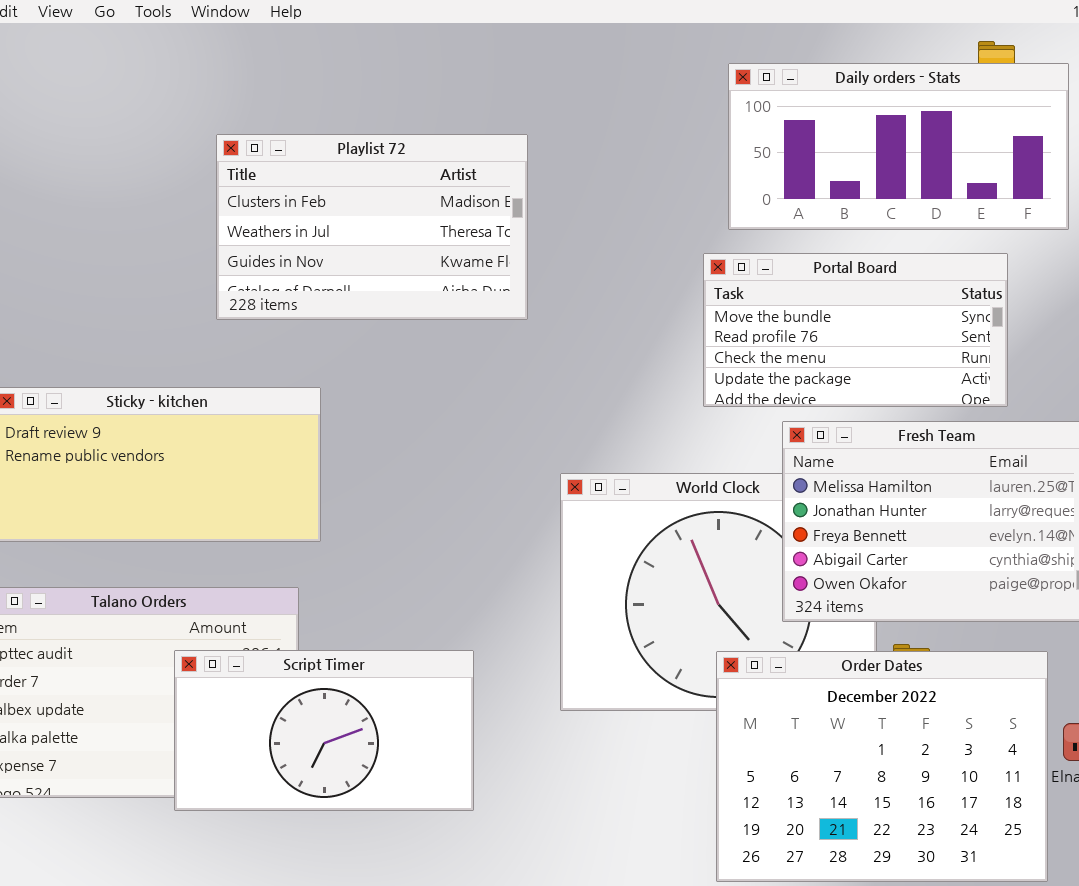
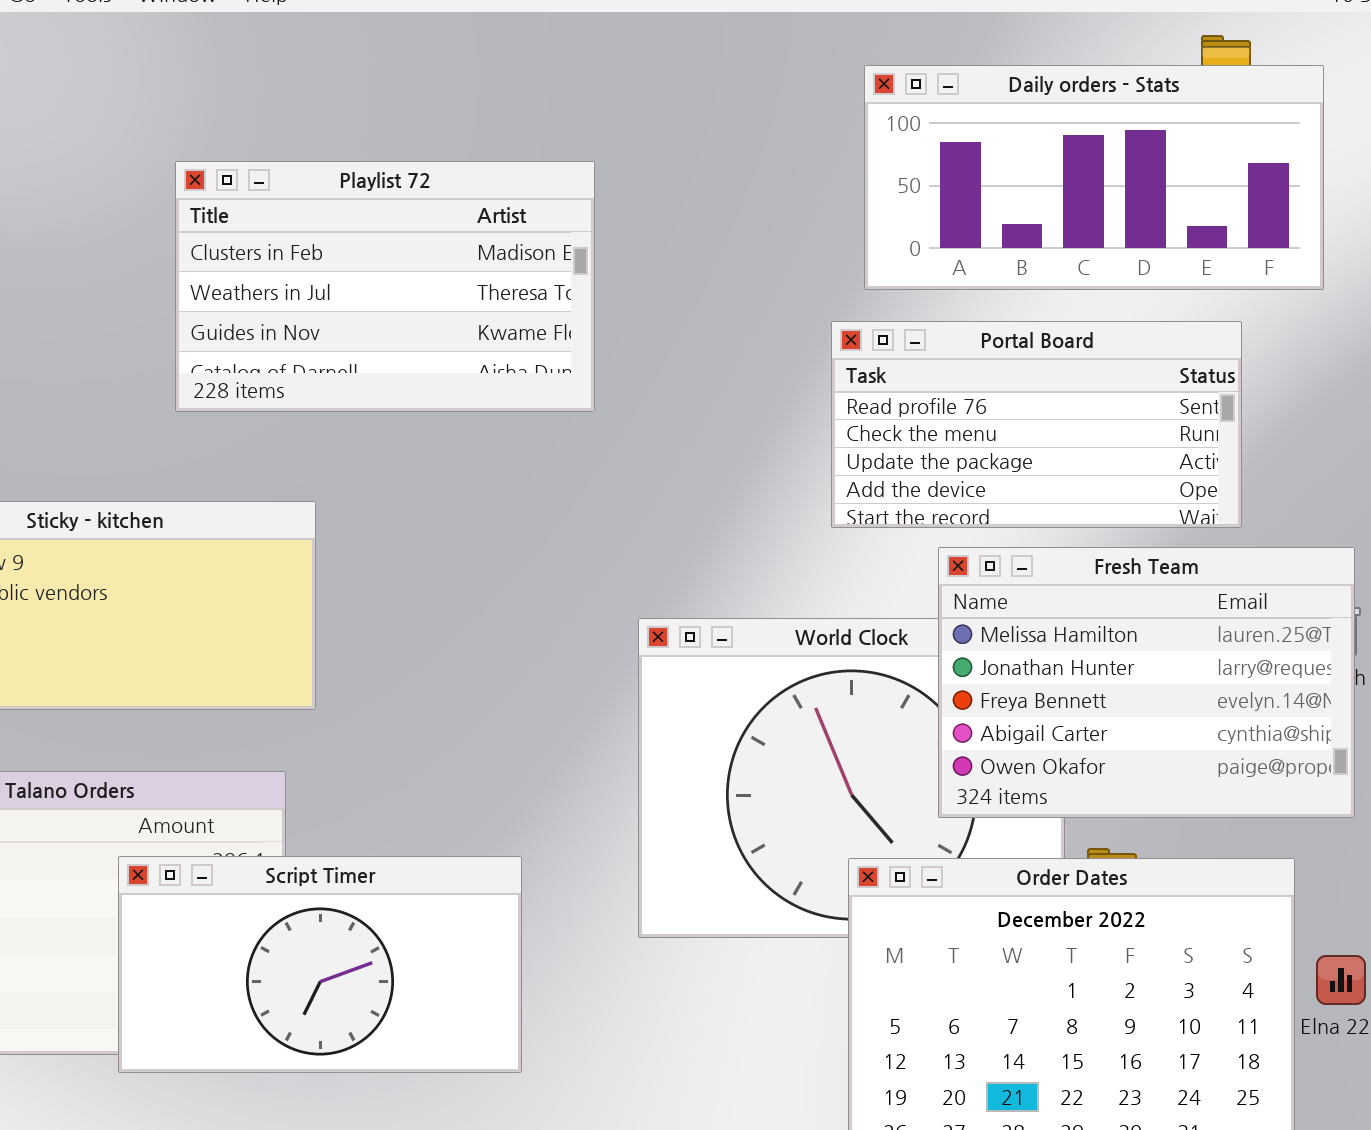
Portal Board: [703,253,1008,407] -> [831,321,1242,528], scrolled down 1 row

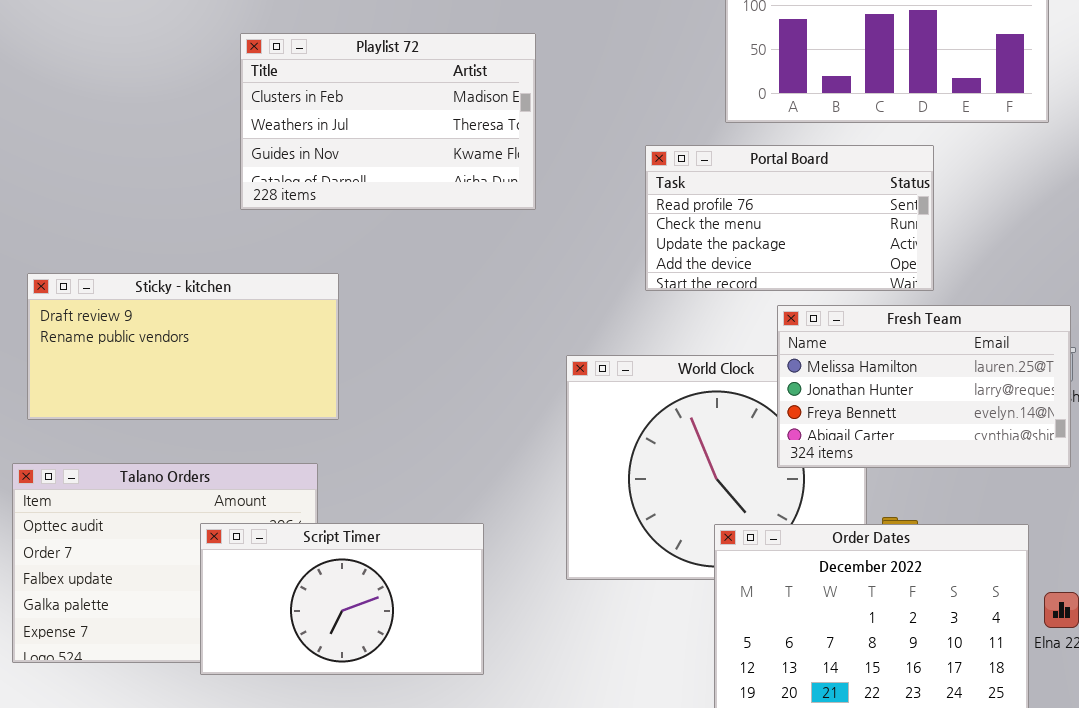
Portal Board: [831,321,1242,528] -> [645,145,934,291], moved
Fresh Team: [938,547,1355,818] -> [777,305,1071,468], resized

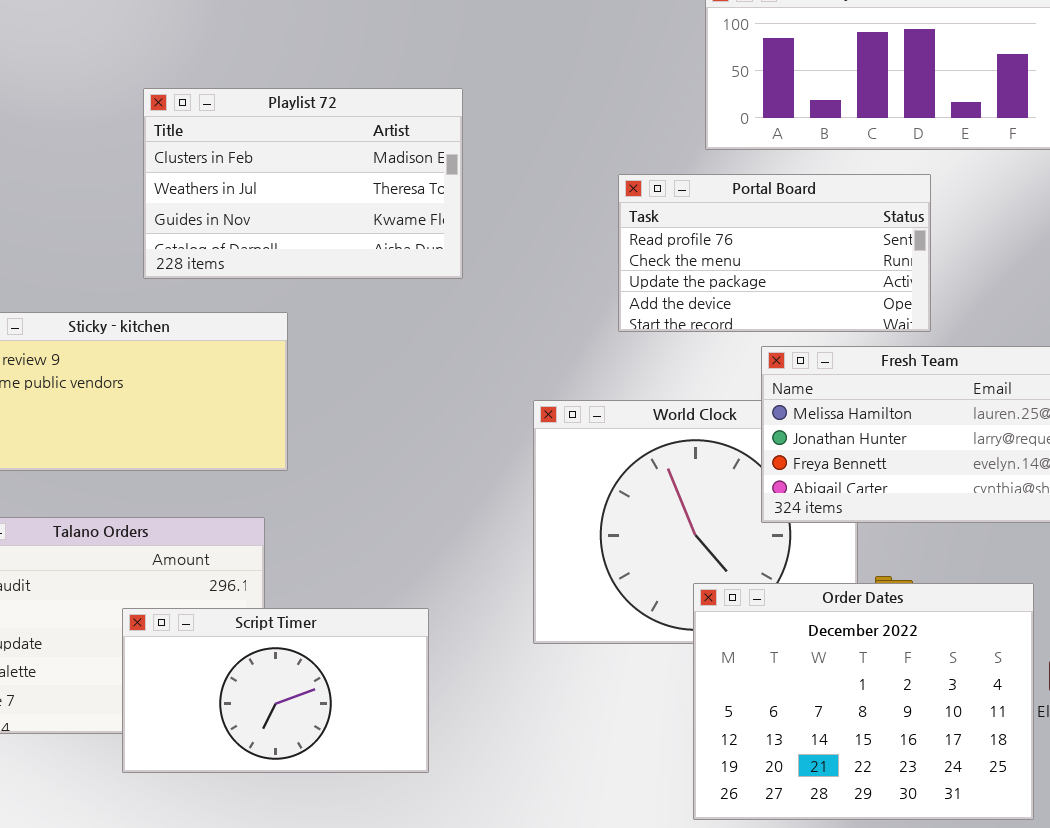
Playlist 72: [240,33,536,210] -> [143,88,463,279], moved
Script Timer: [200,523,484,675] -> [122,608,429,773], moved

